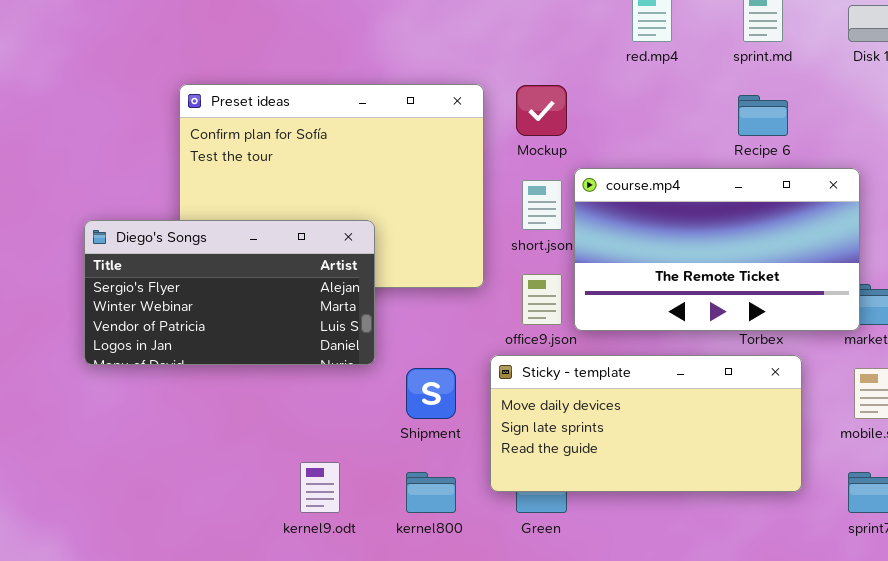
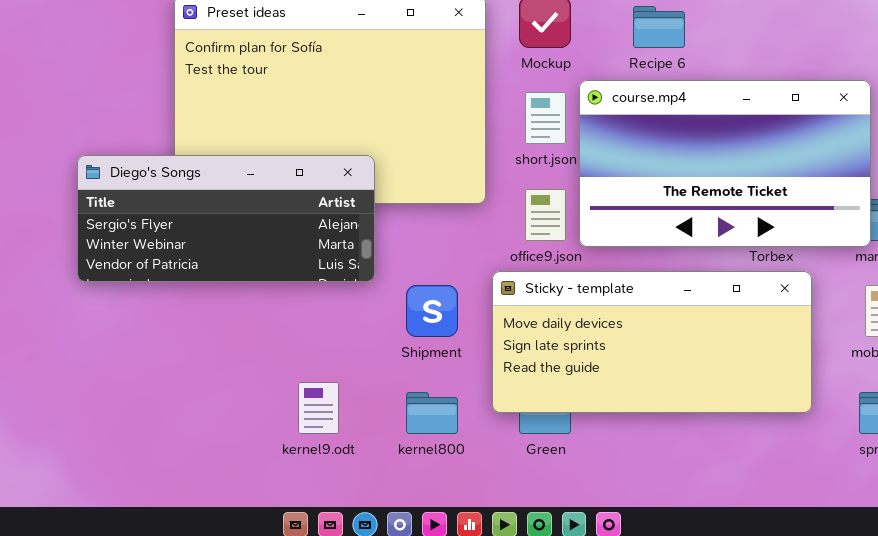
Recipe 6: [738,95,788,136] -> [633,6,685,48], moved
Diego's Songs: [84,220,375,365] -> [77,155,375,282], resized

